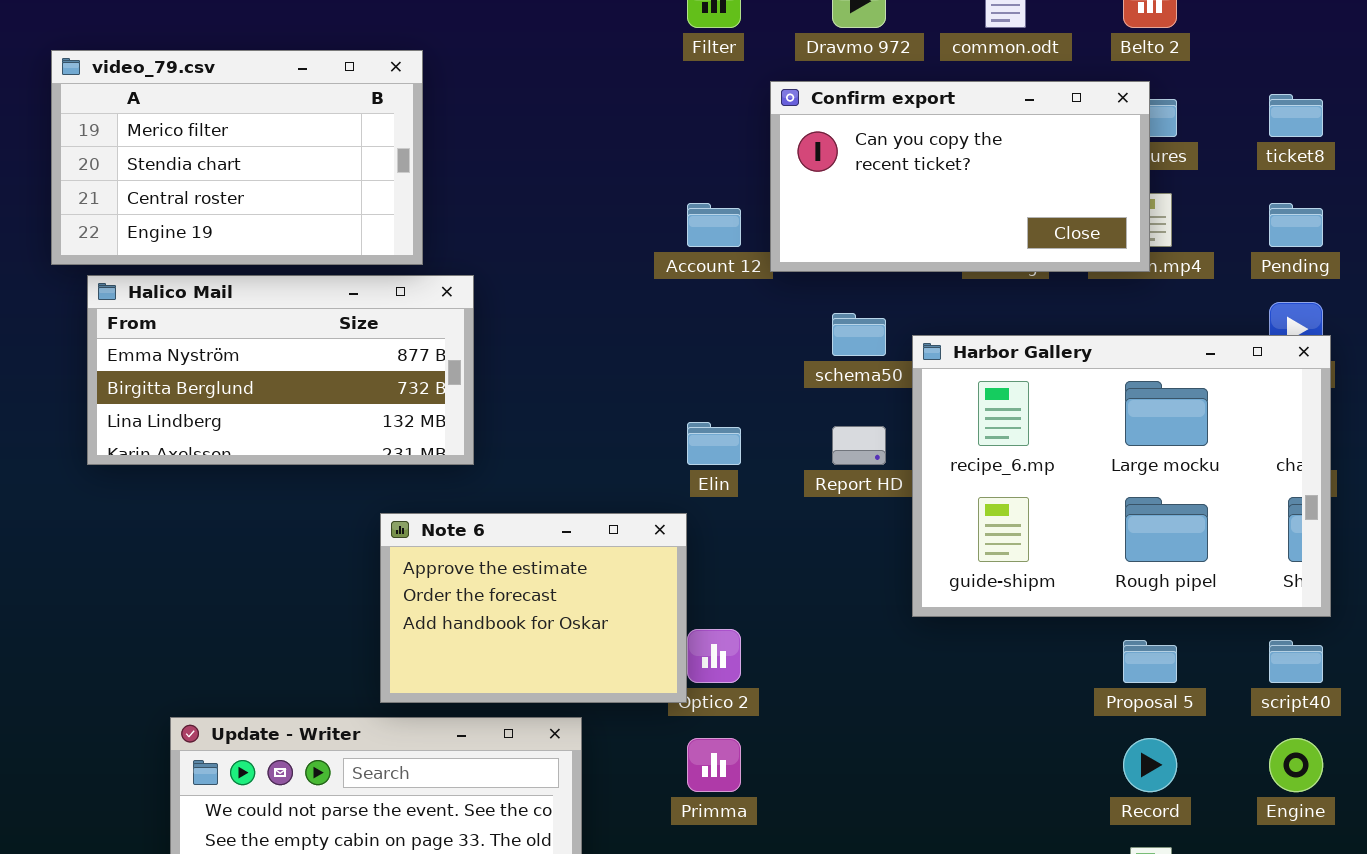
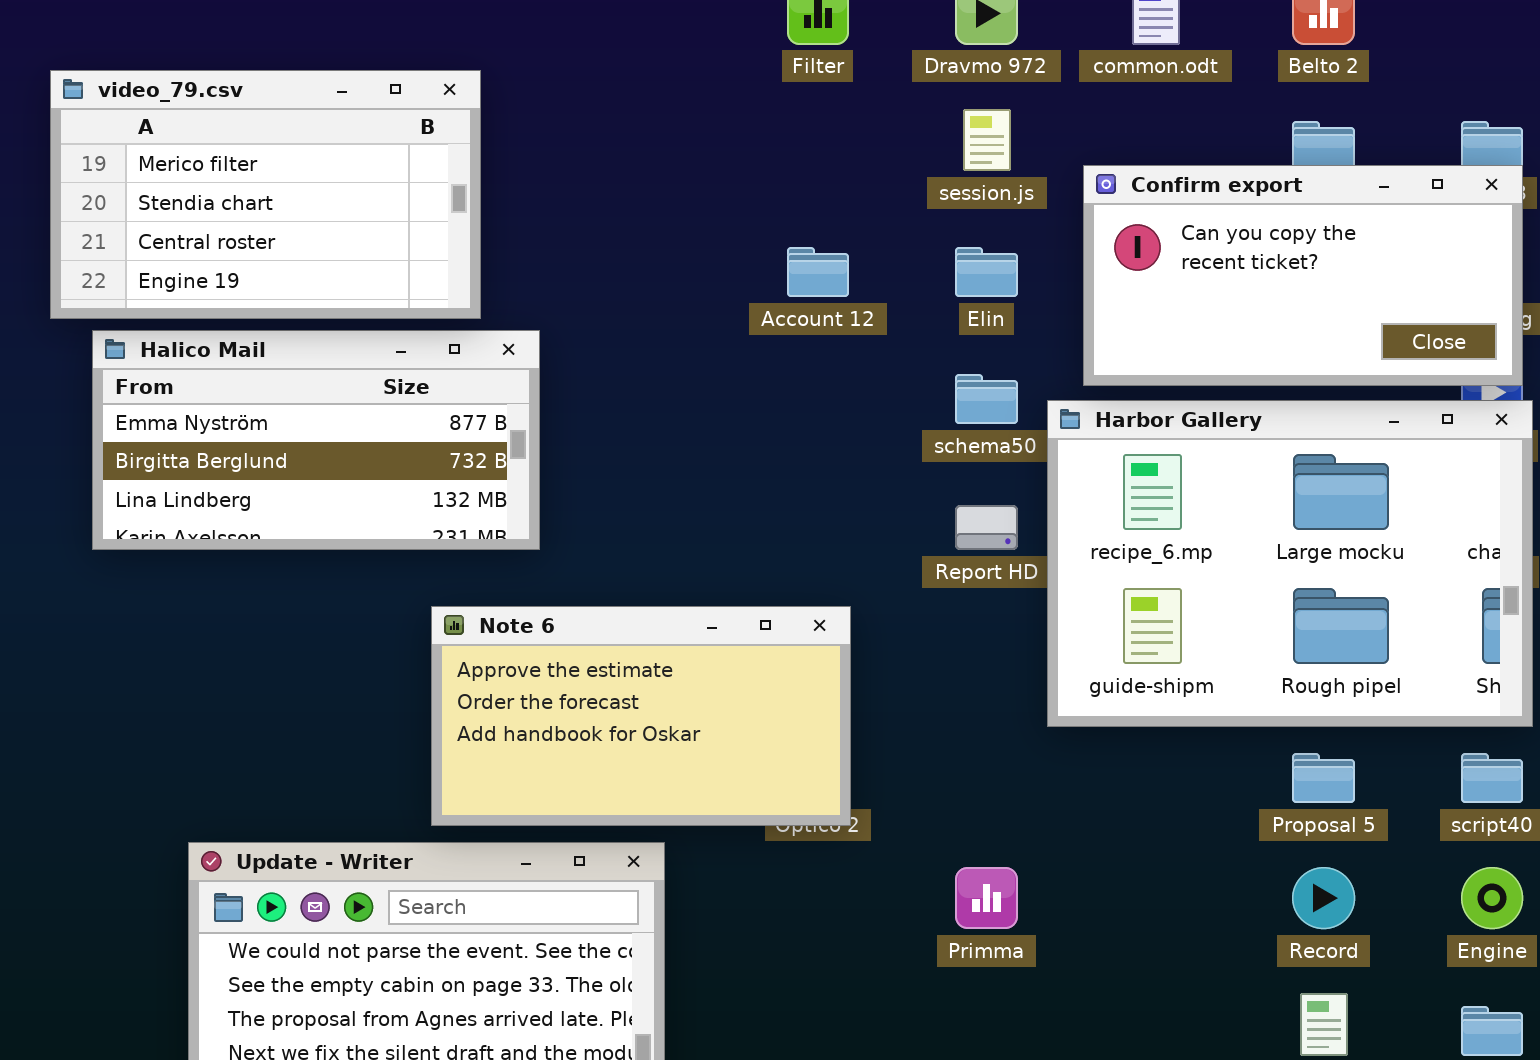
Confirm export: [770,81,1150,272] -> [1083,165,1523,386], moved
Elin: [687,422,741,465] -> [955,247,1018,297], moved
Note 6: [380,513,687,703] -> [431,606,851,826], resized
Primma: [687,738,741,792] -> [955,867,1018,929], moved

